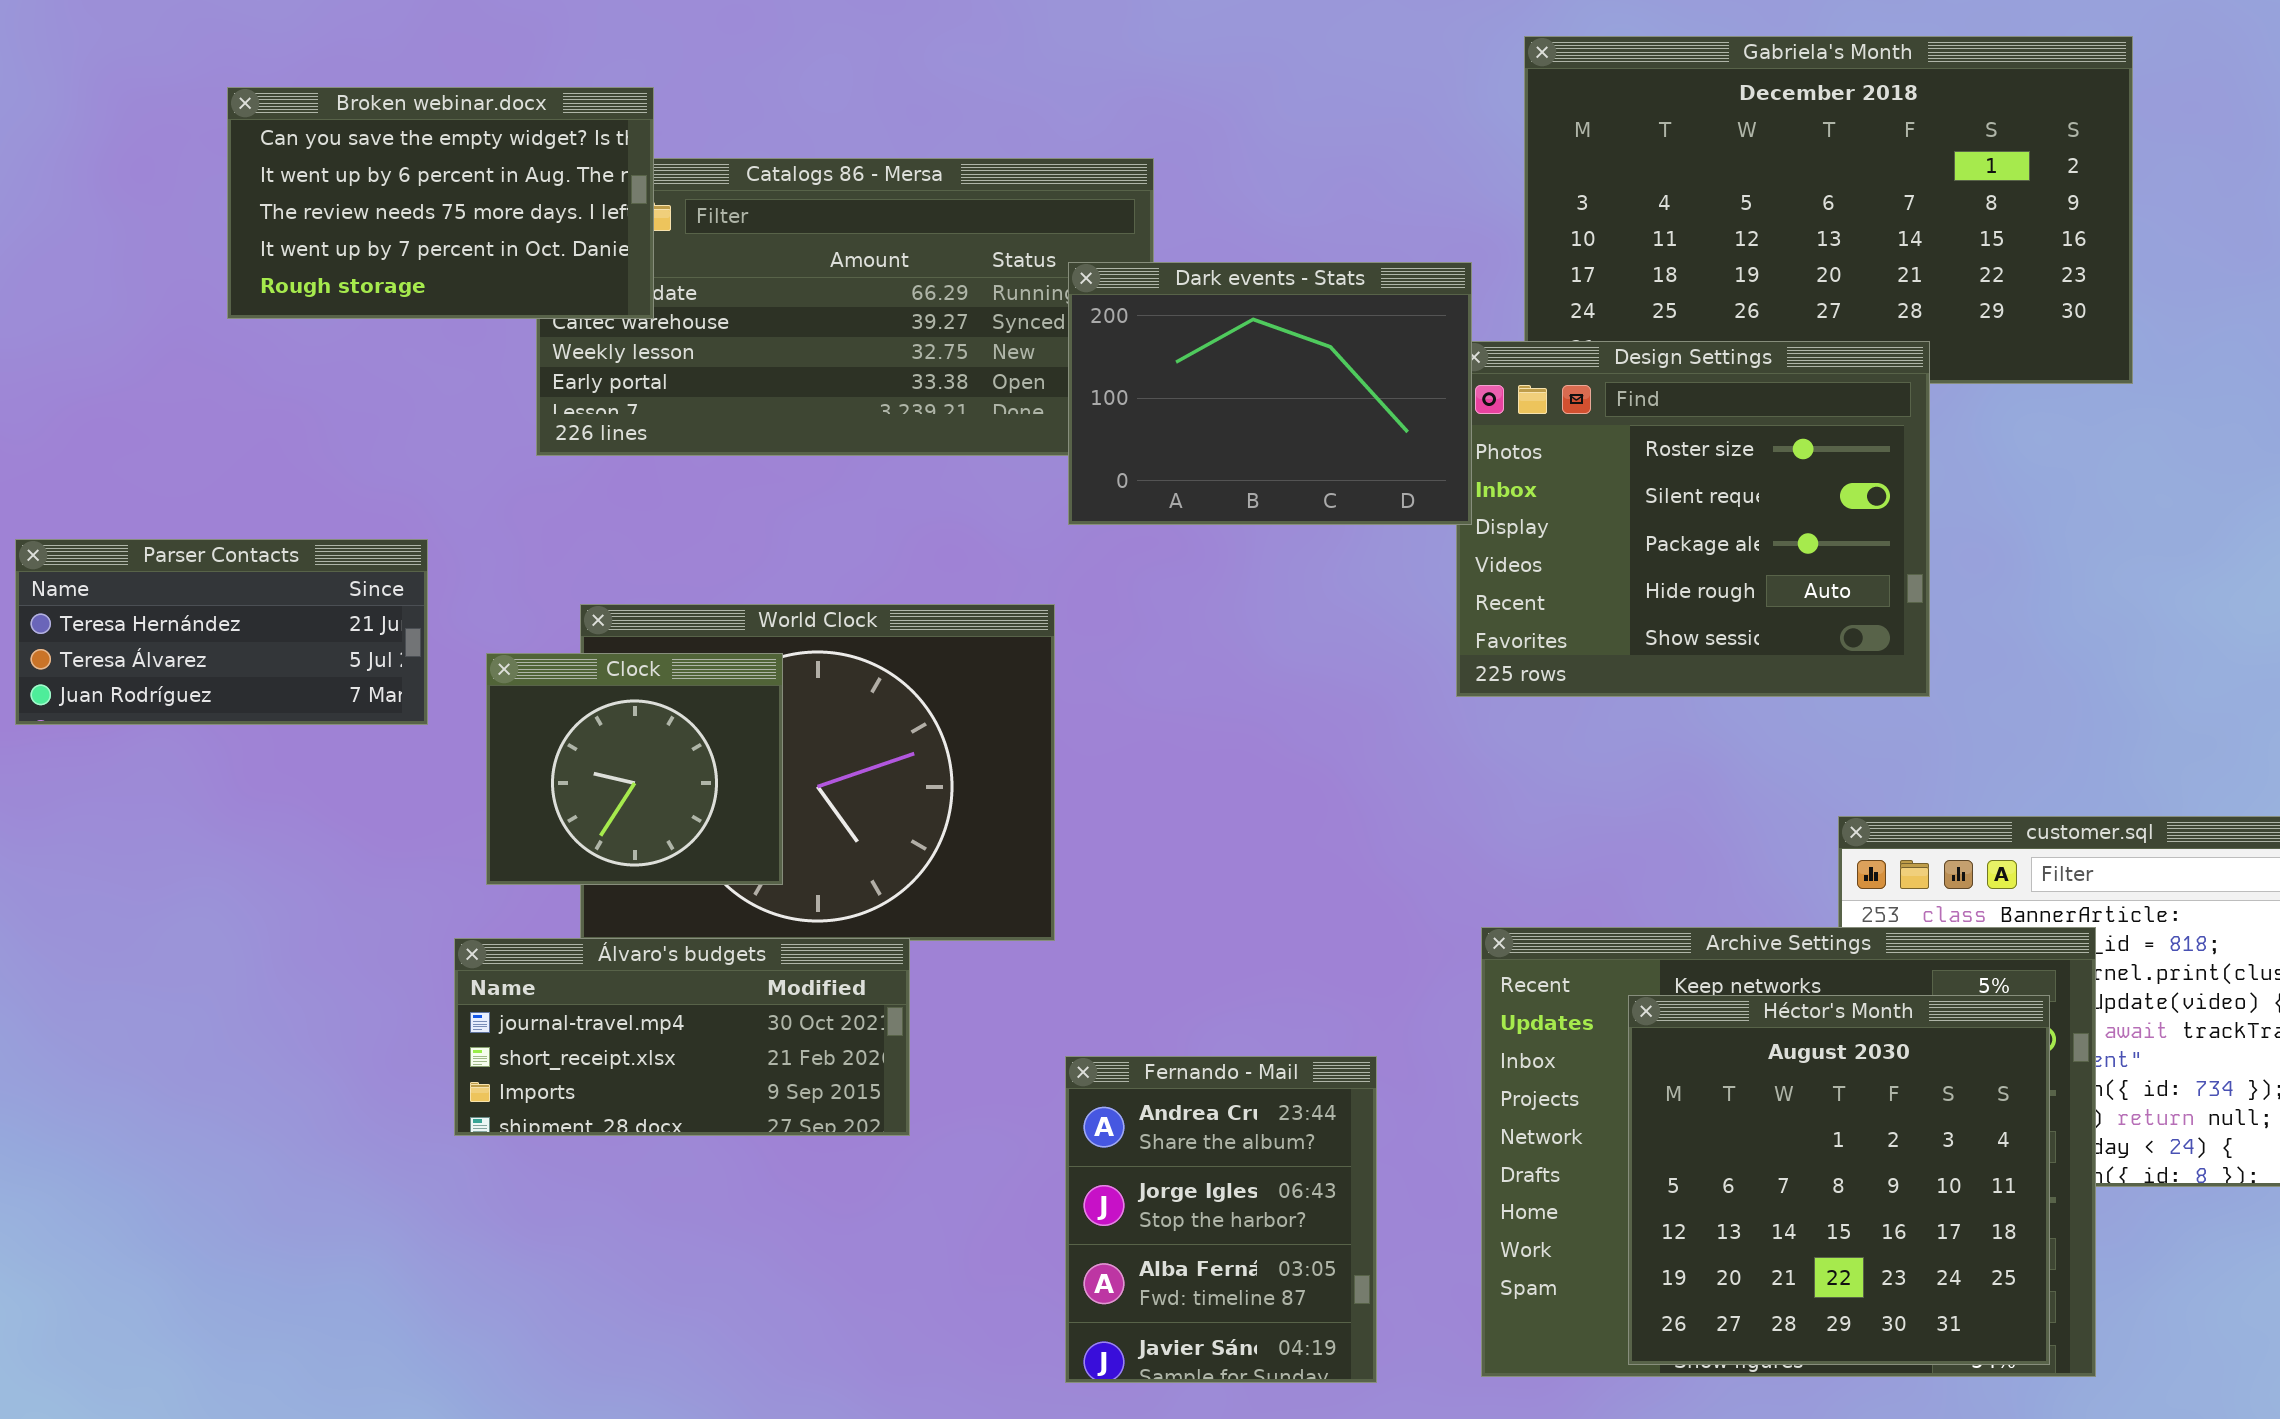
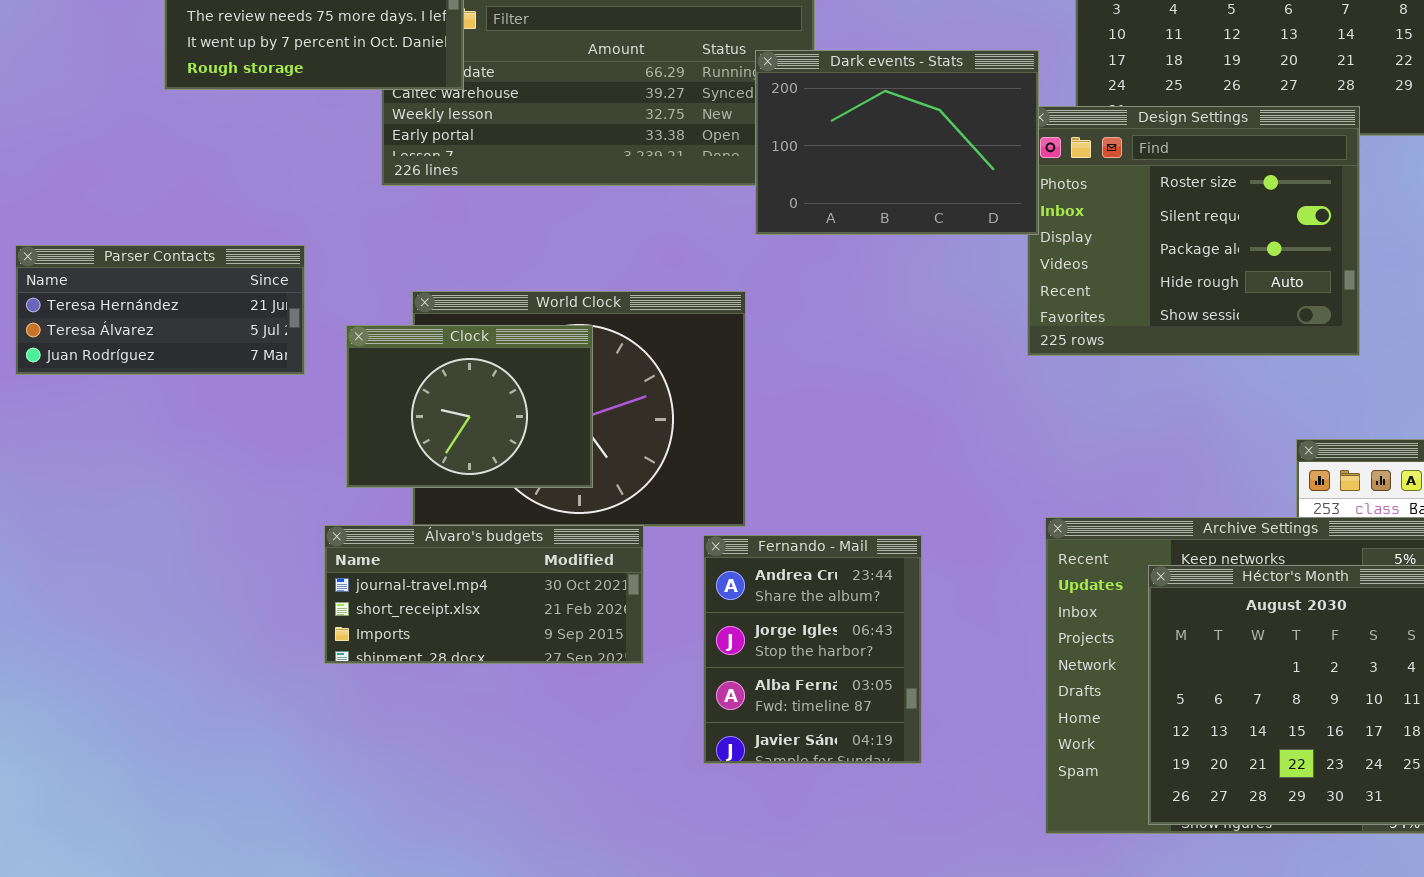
Clock: [486,653,783,885] -> [346,325,593,488], resized
Fernando - Mail: [1065,1056,1377,1383] -> [703,535,922,764], moved

